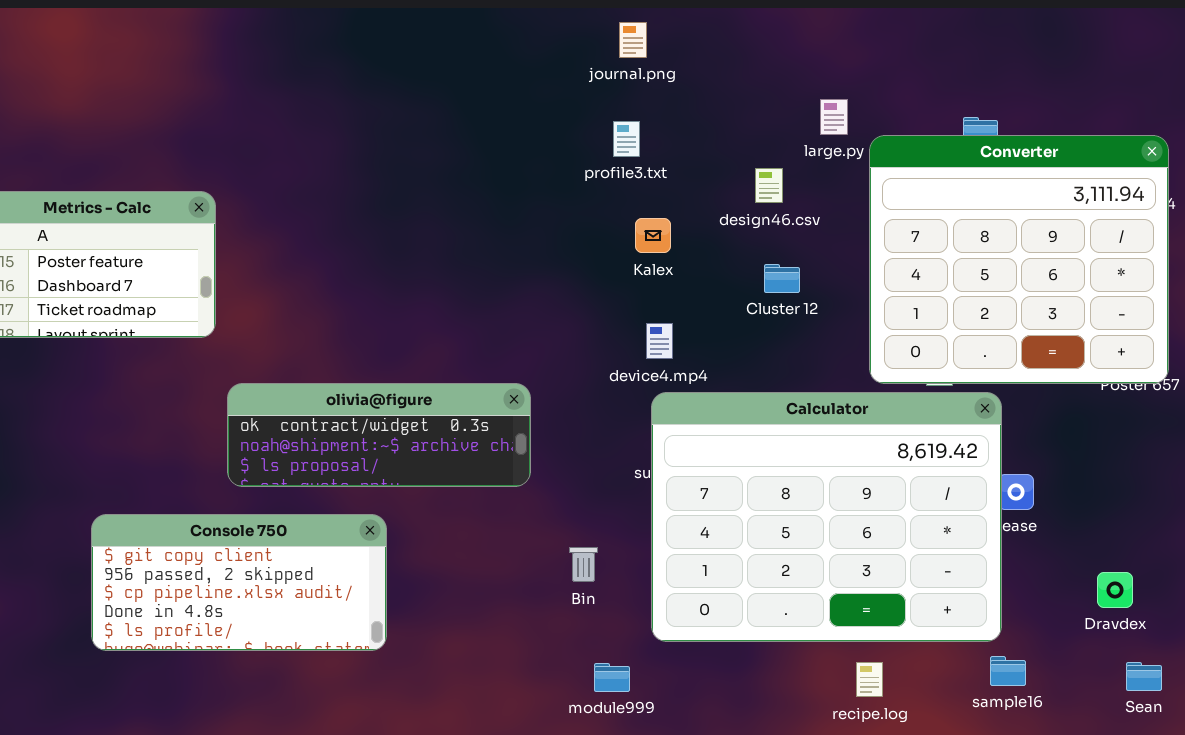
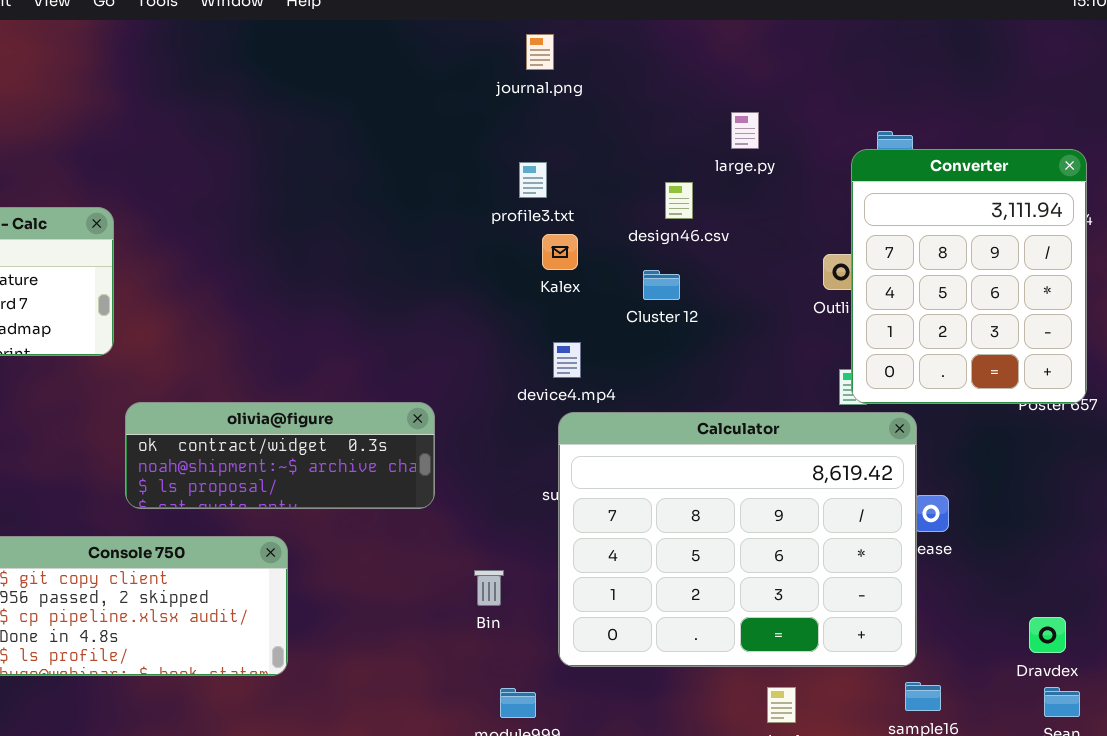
profile3.txt: [613,121,640,157] -> [519,162,547,198], moved
Converter: [869,135,1169,384] -> [851,149,1087,404], resized
Cluster 12: [764,264,800,293] -> [643,270,680,300], moved
Dravdex: [1097,572,1133,608] -> [1029,617,1066,653], moved

